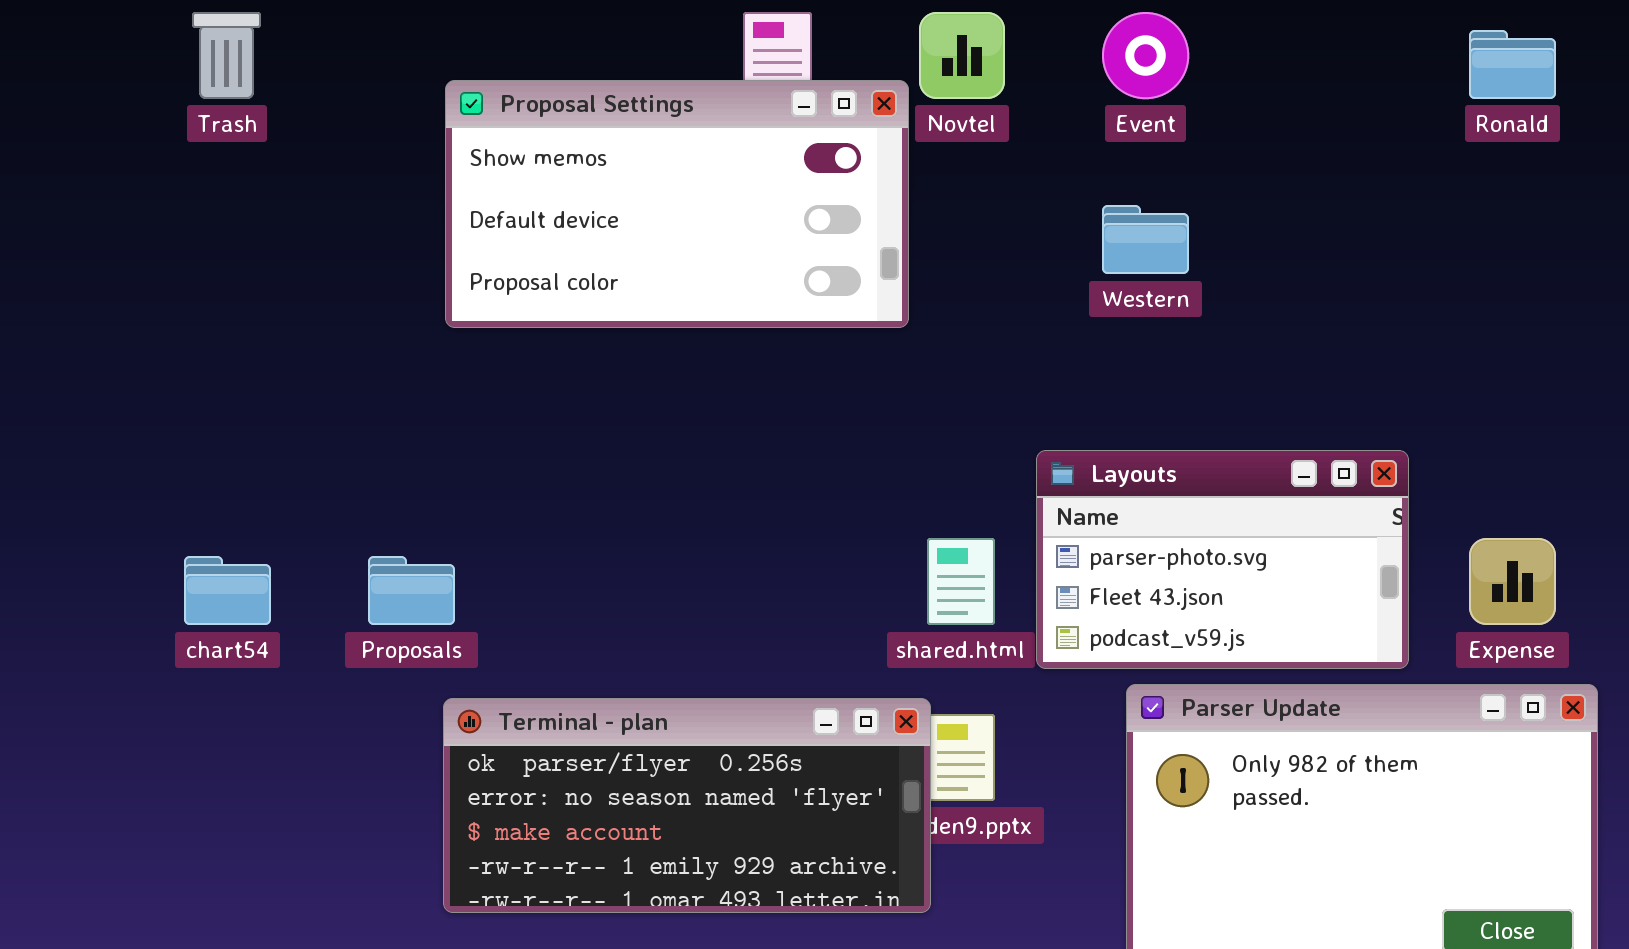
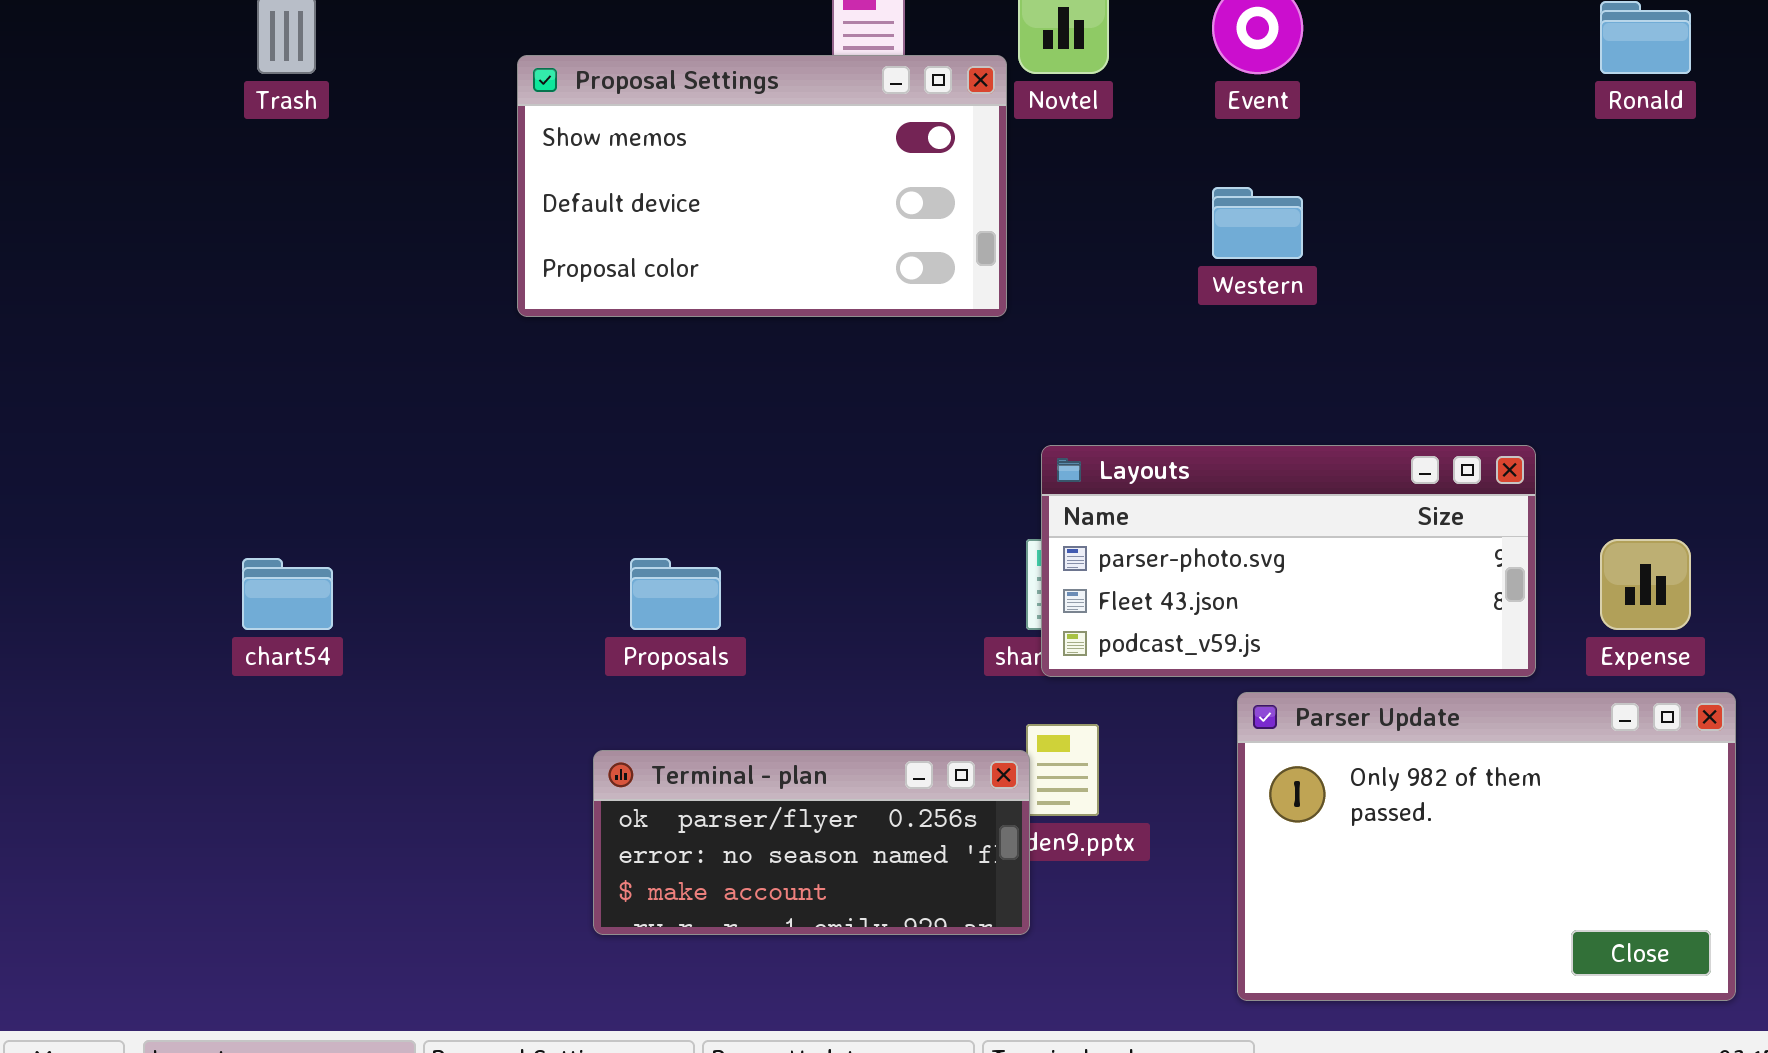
Layouts: [1036,450,1409,669] -> [1041,445,1536,677], resized
Proposals: [368,556,455,625] -> [630,558,721,630], moved
Terminal - plan: [443,698,931,913] -> [593,750,1030,935], resized

